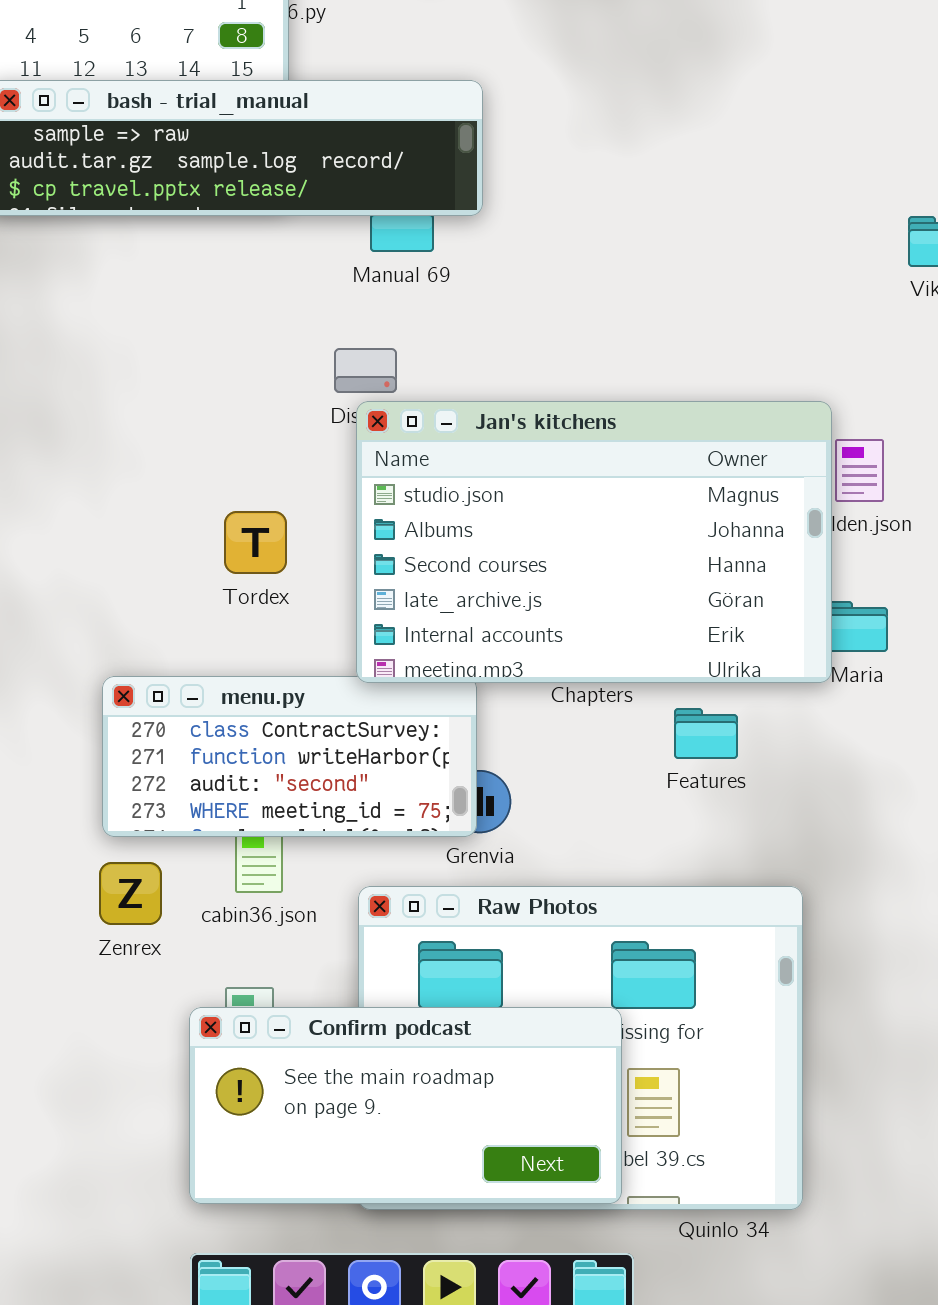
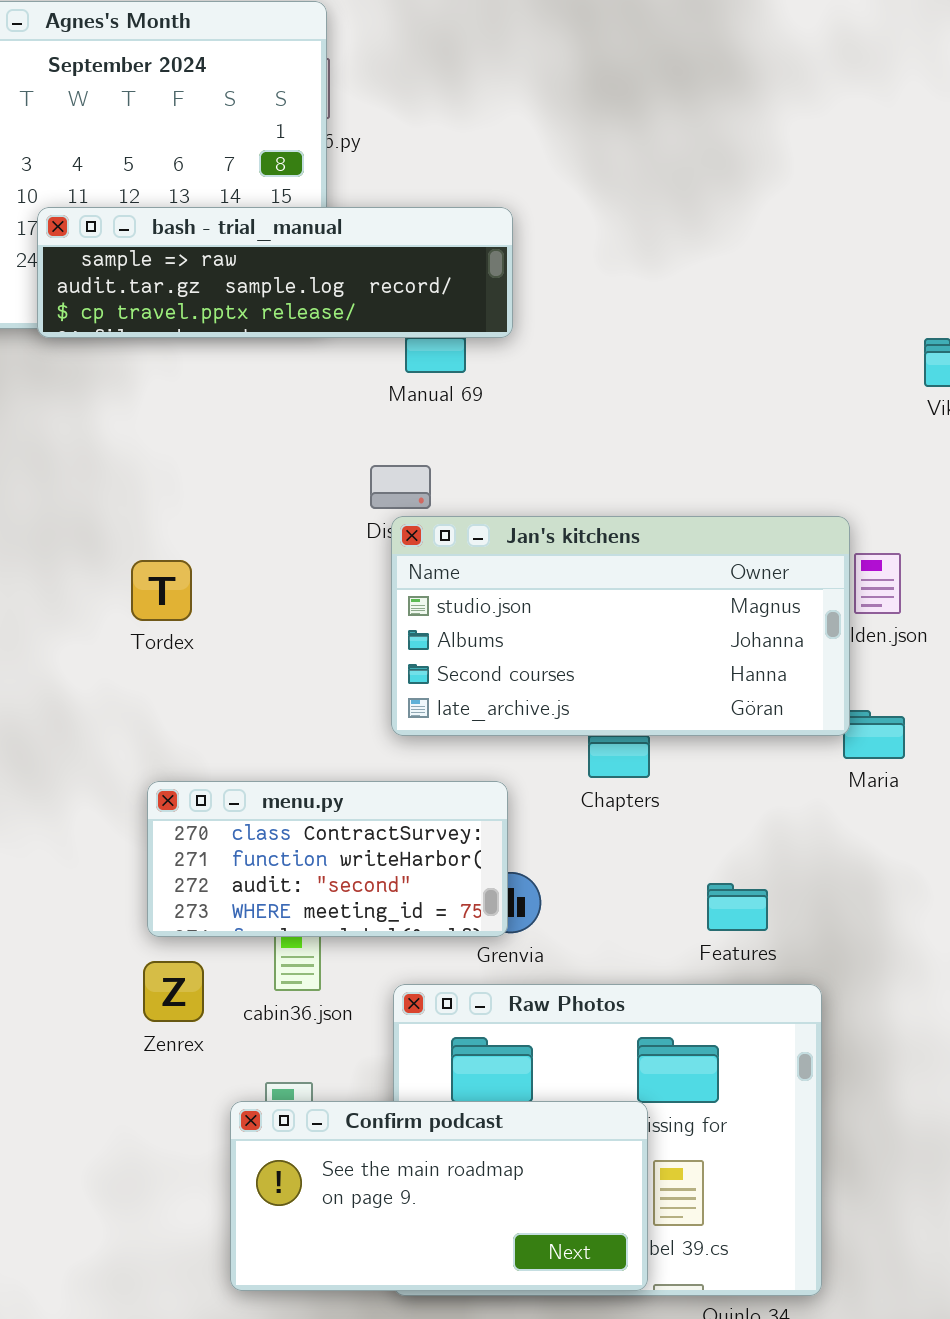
Jan's kitchens: [356,401,832,683] -> [391,516,850,736], resized
Tordex: [224,511,287,574] -> [131,560,192,621], moved
Features: [674,708,738,759] -> [707,883,768,931], moved

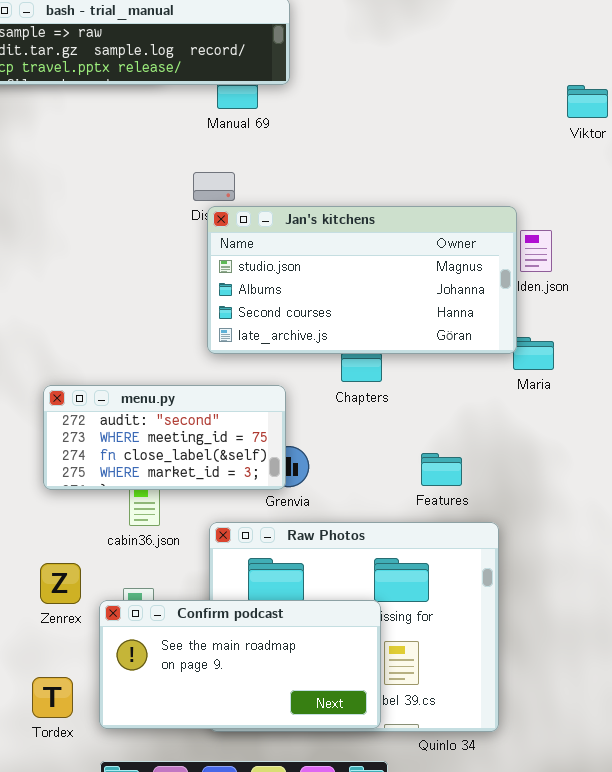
Tordex: [131,560,192,621] -> [32,677,73,718], moved
menu.py: [147,781,508,937] -> [43,385,286,490], scrolled down 2 rows
Zenrex: [143,961,204,1022] -> [40,563,81,604], moved

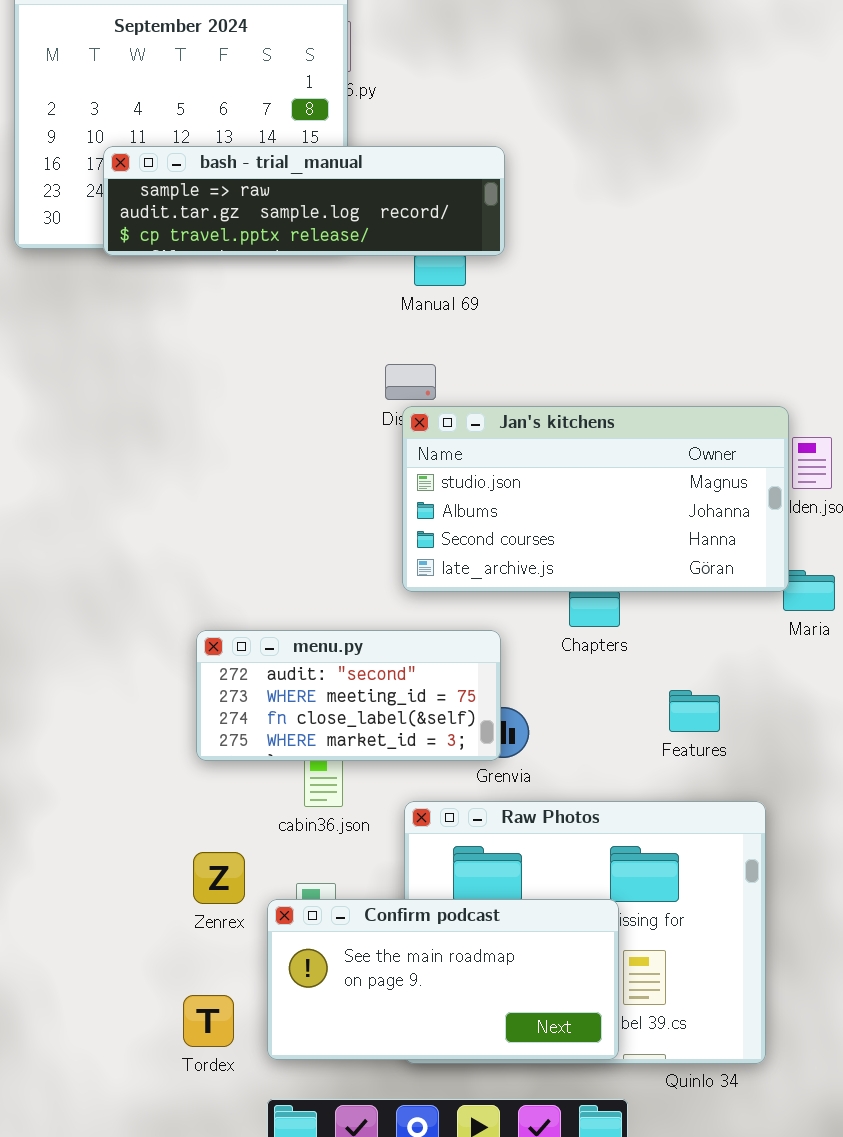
Features: [421,453,462,486] -> [669,690,720,732], moved

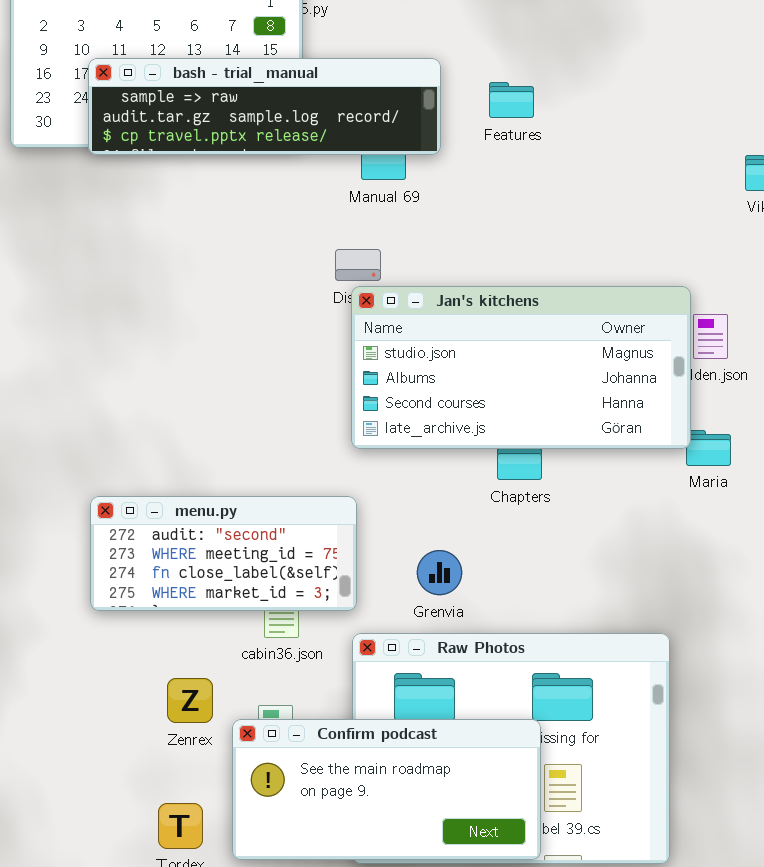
menu.py: [196,630,501,761] -> [90,496,357,611], moved
Features: [669,690,720,732] -> [489,82,534,118], moved

